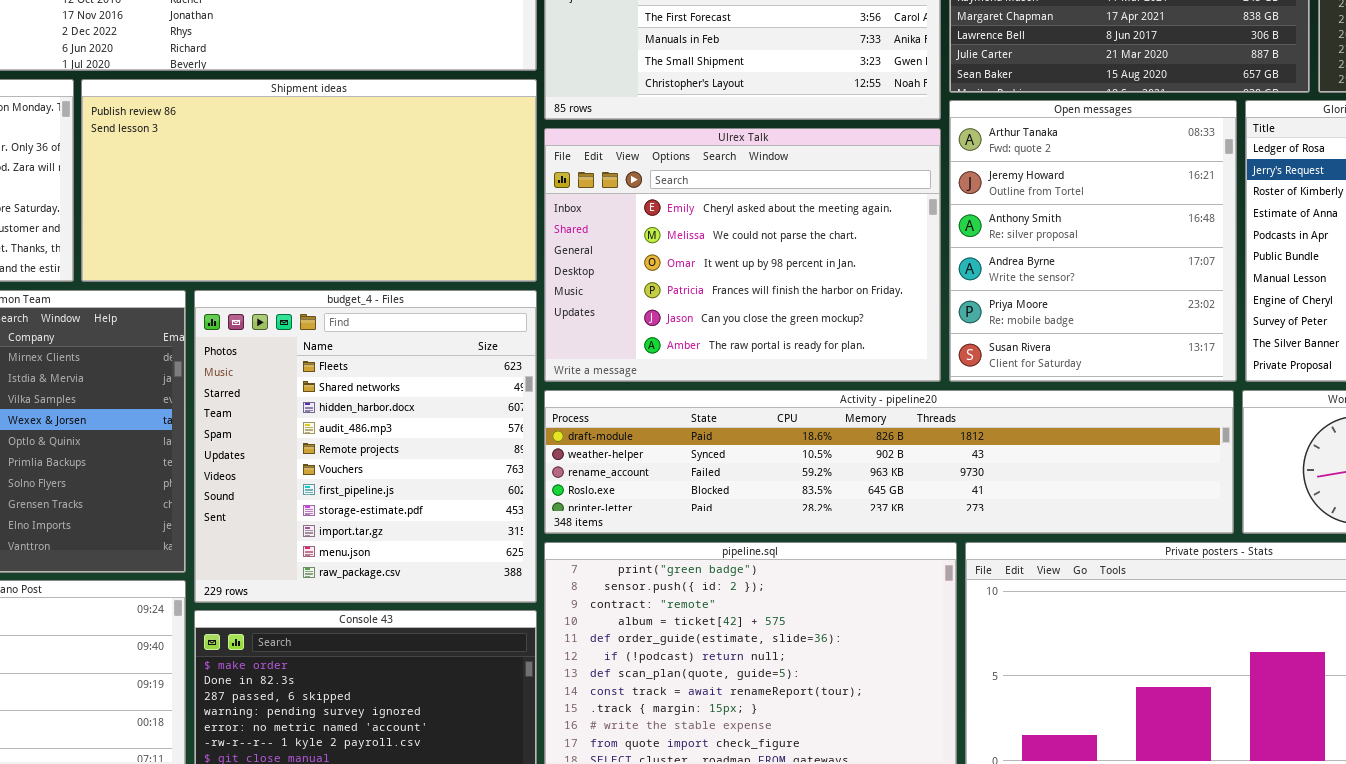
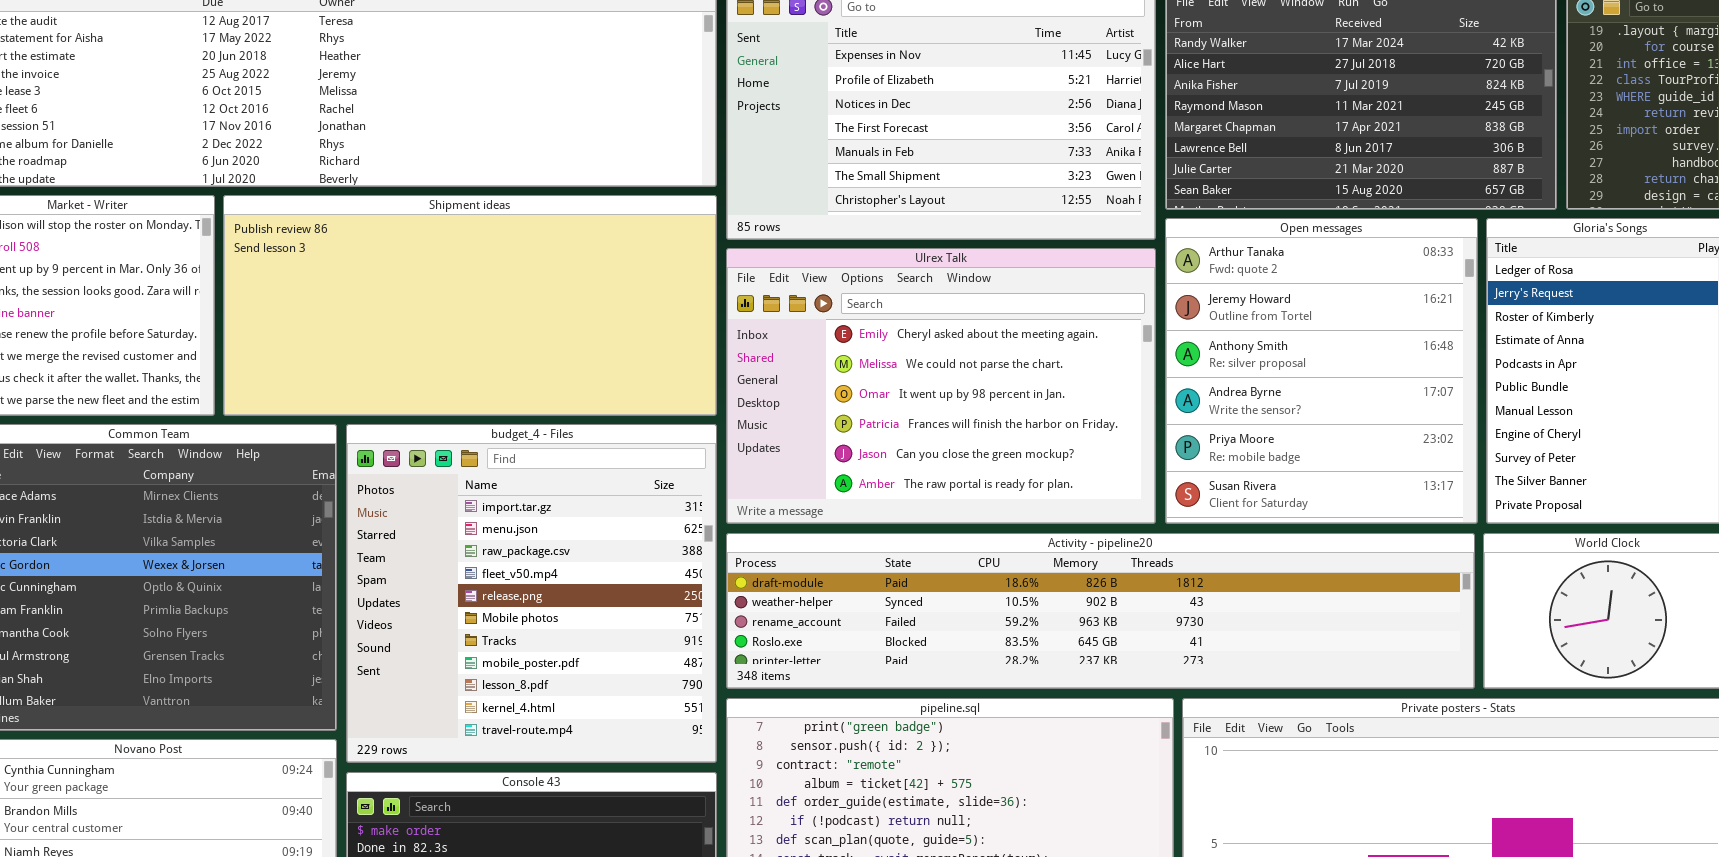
budget_4 - Files: [194,290,537,603] -> [346,424,717,763], scrolled down 8 rows

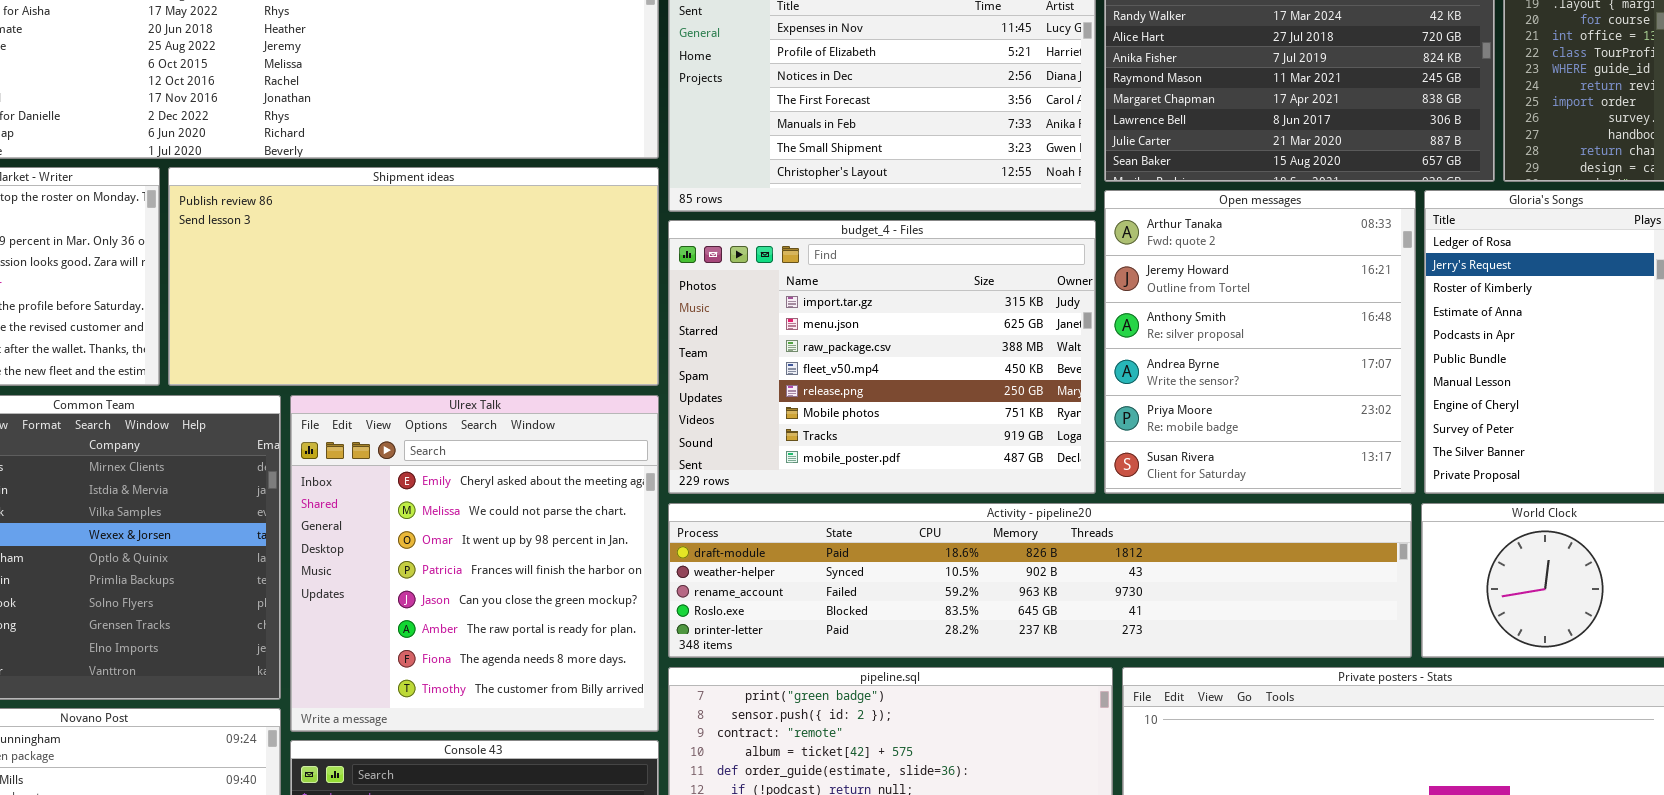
Ulrex Talk: [726,248,1156,524] -> [290,395,659,732], moved, resized
budget_4 - Files: [346,424,717,763] -> [668,220,1096,494], moved, resized

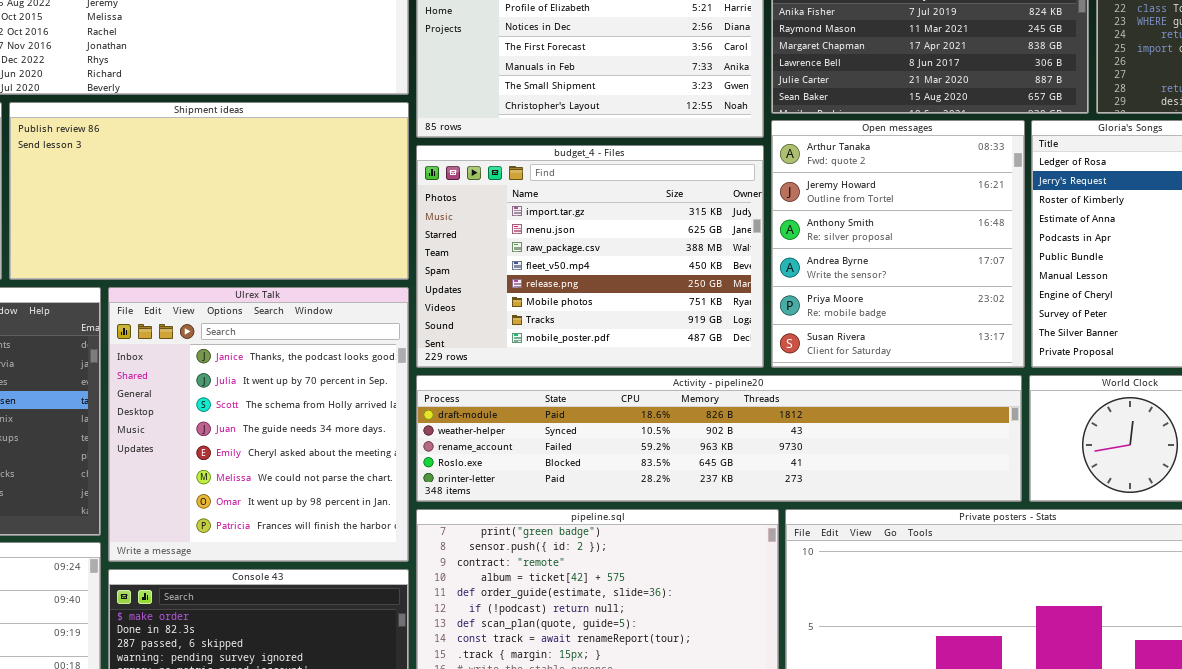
Ulrex Talk: [290,395,659,732] -> [108,287,409,562], scrolled up 4 rows

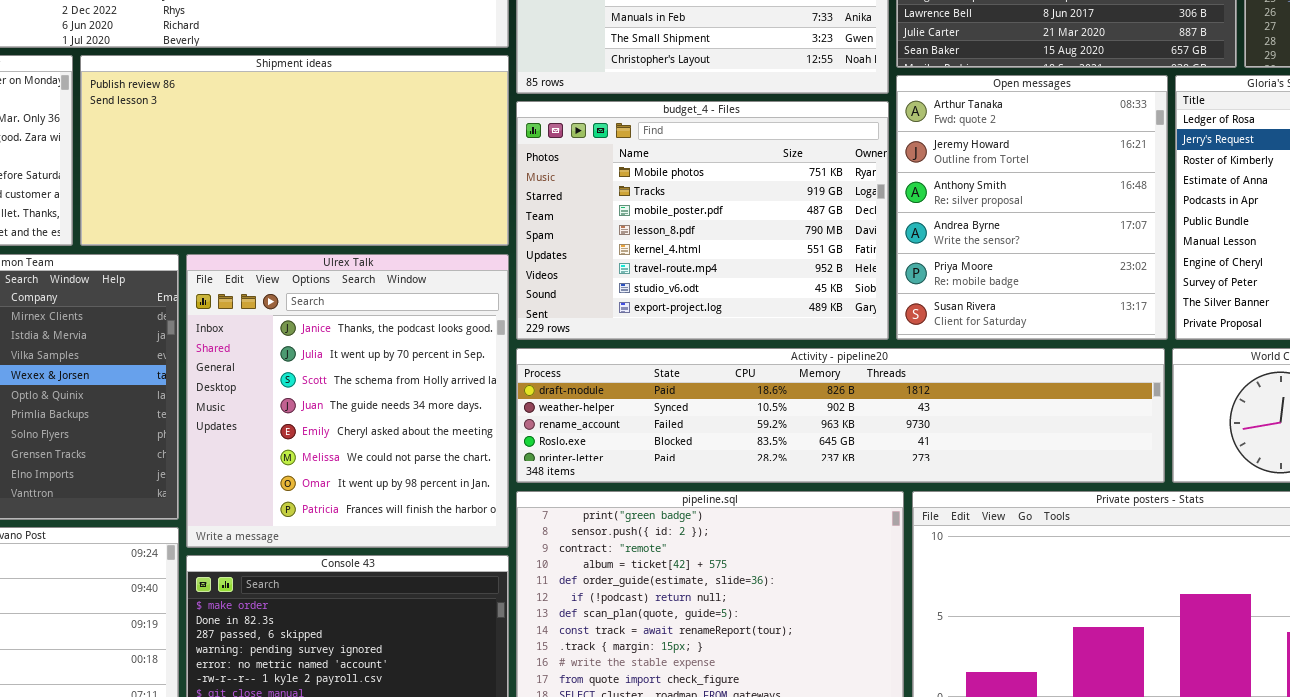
budget_4 - Files: [416,145,764,368] -> [516,101,889,340], scrolled down 5 rows

